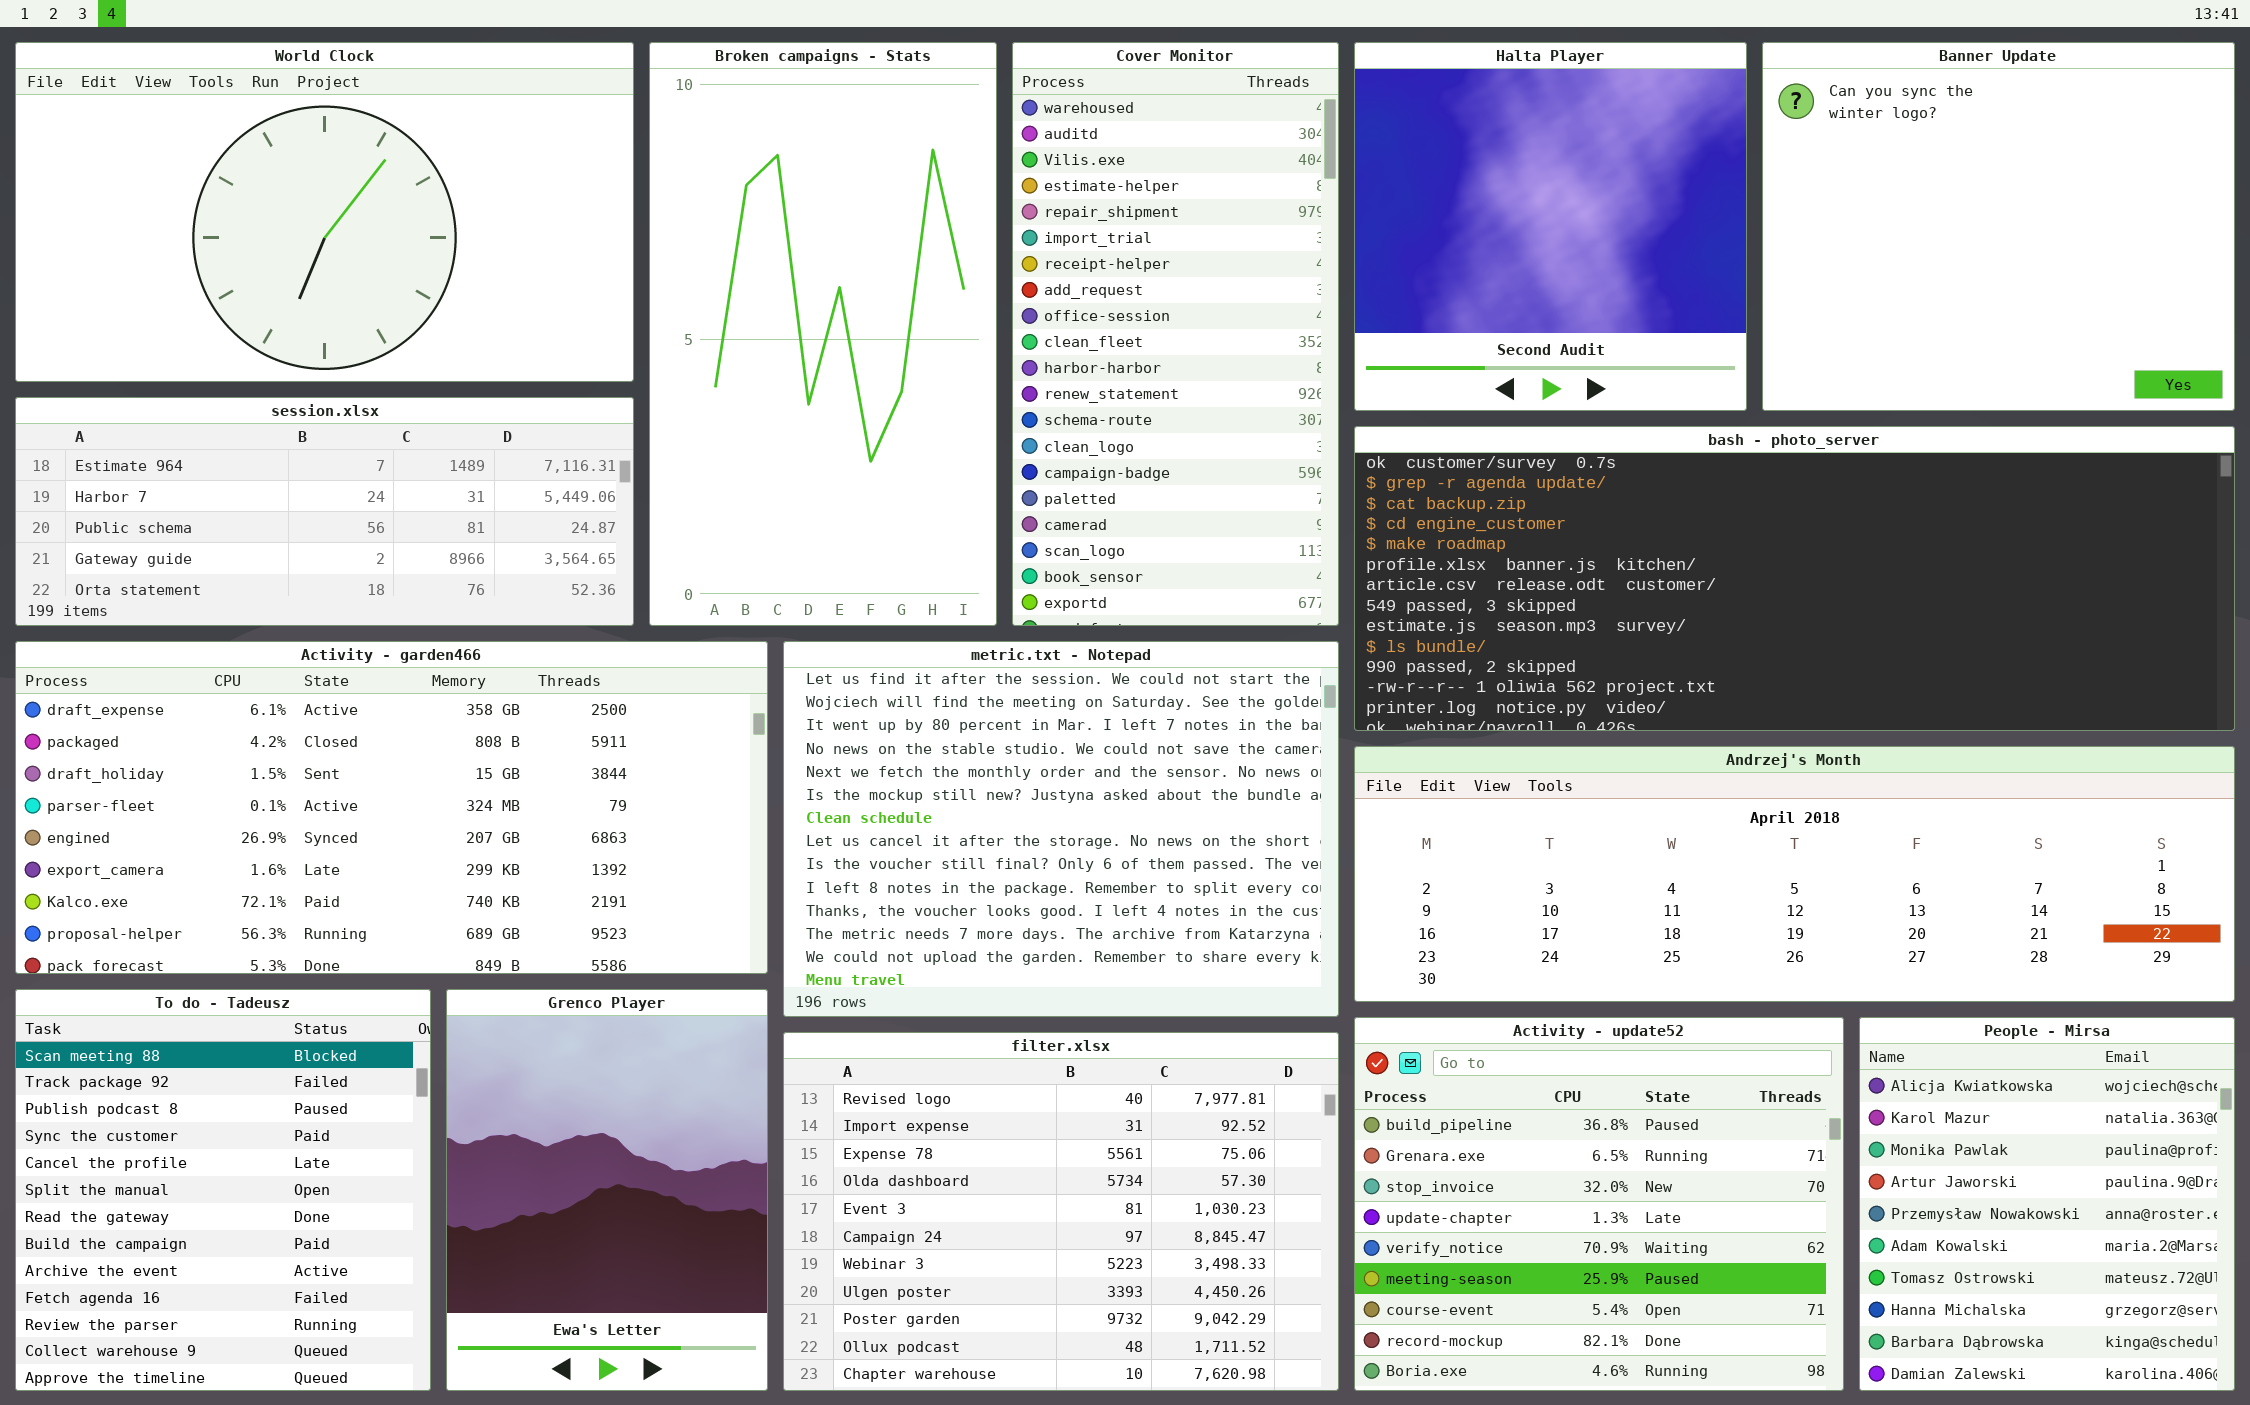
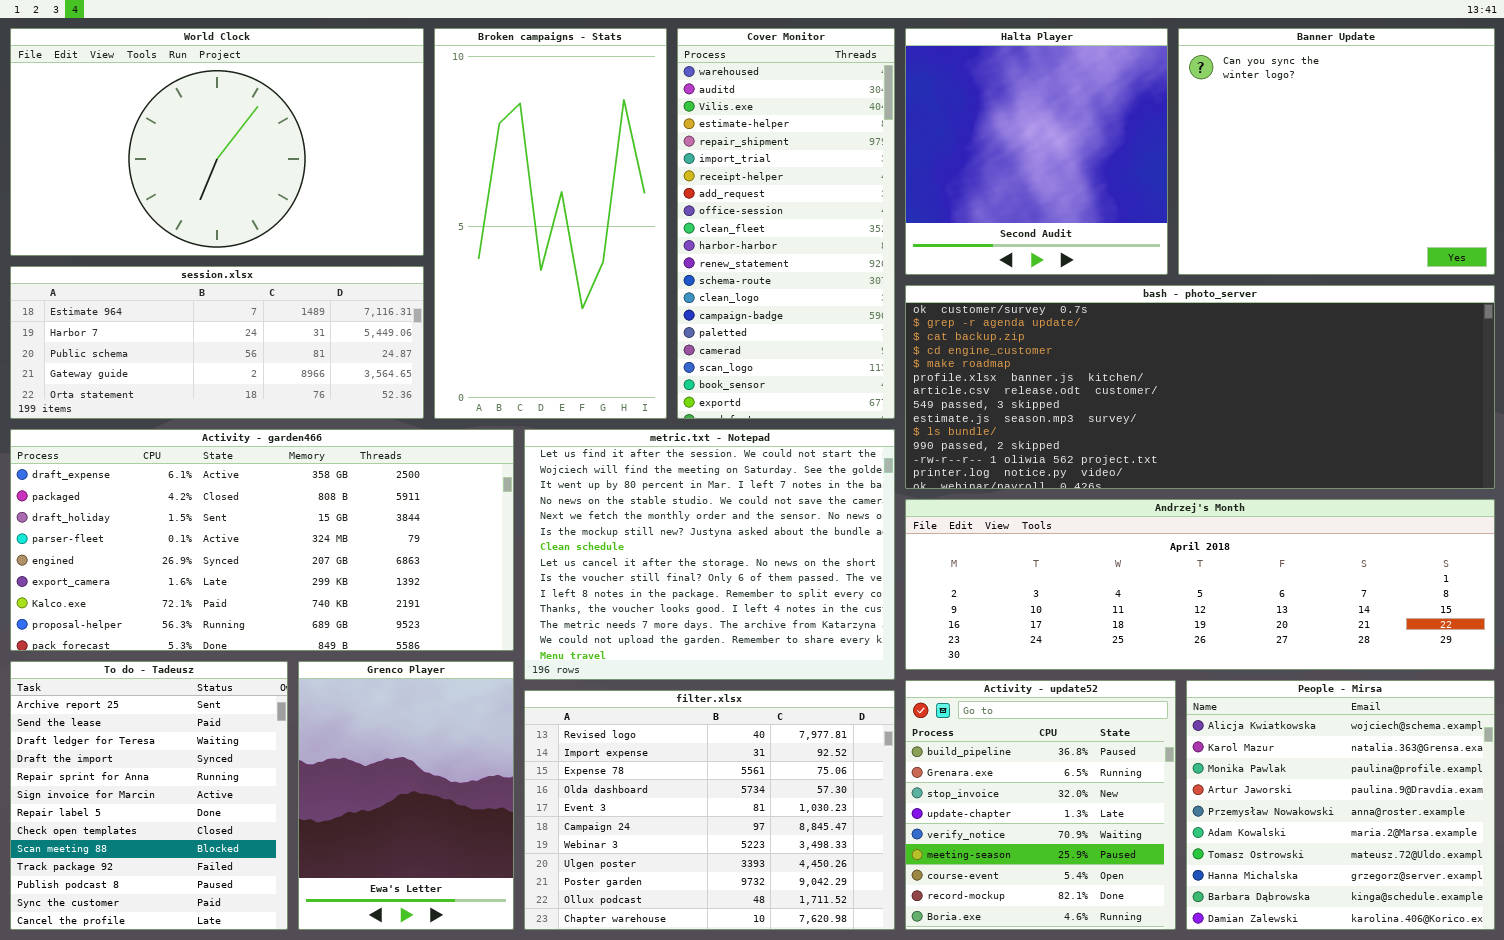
To do - Tadeusz: [15,989,431,1391] -> [10,661,288,930], scrolled up 8 rows
Activity - update52: [1354,1017,1844,1391] -> [905,680,1176,930], resized
People - Mirsa: [1859,1017,2235,1391] -> [1186,680,1495,930], resized

